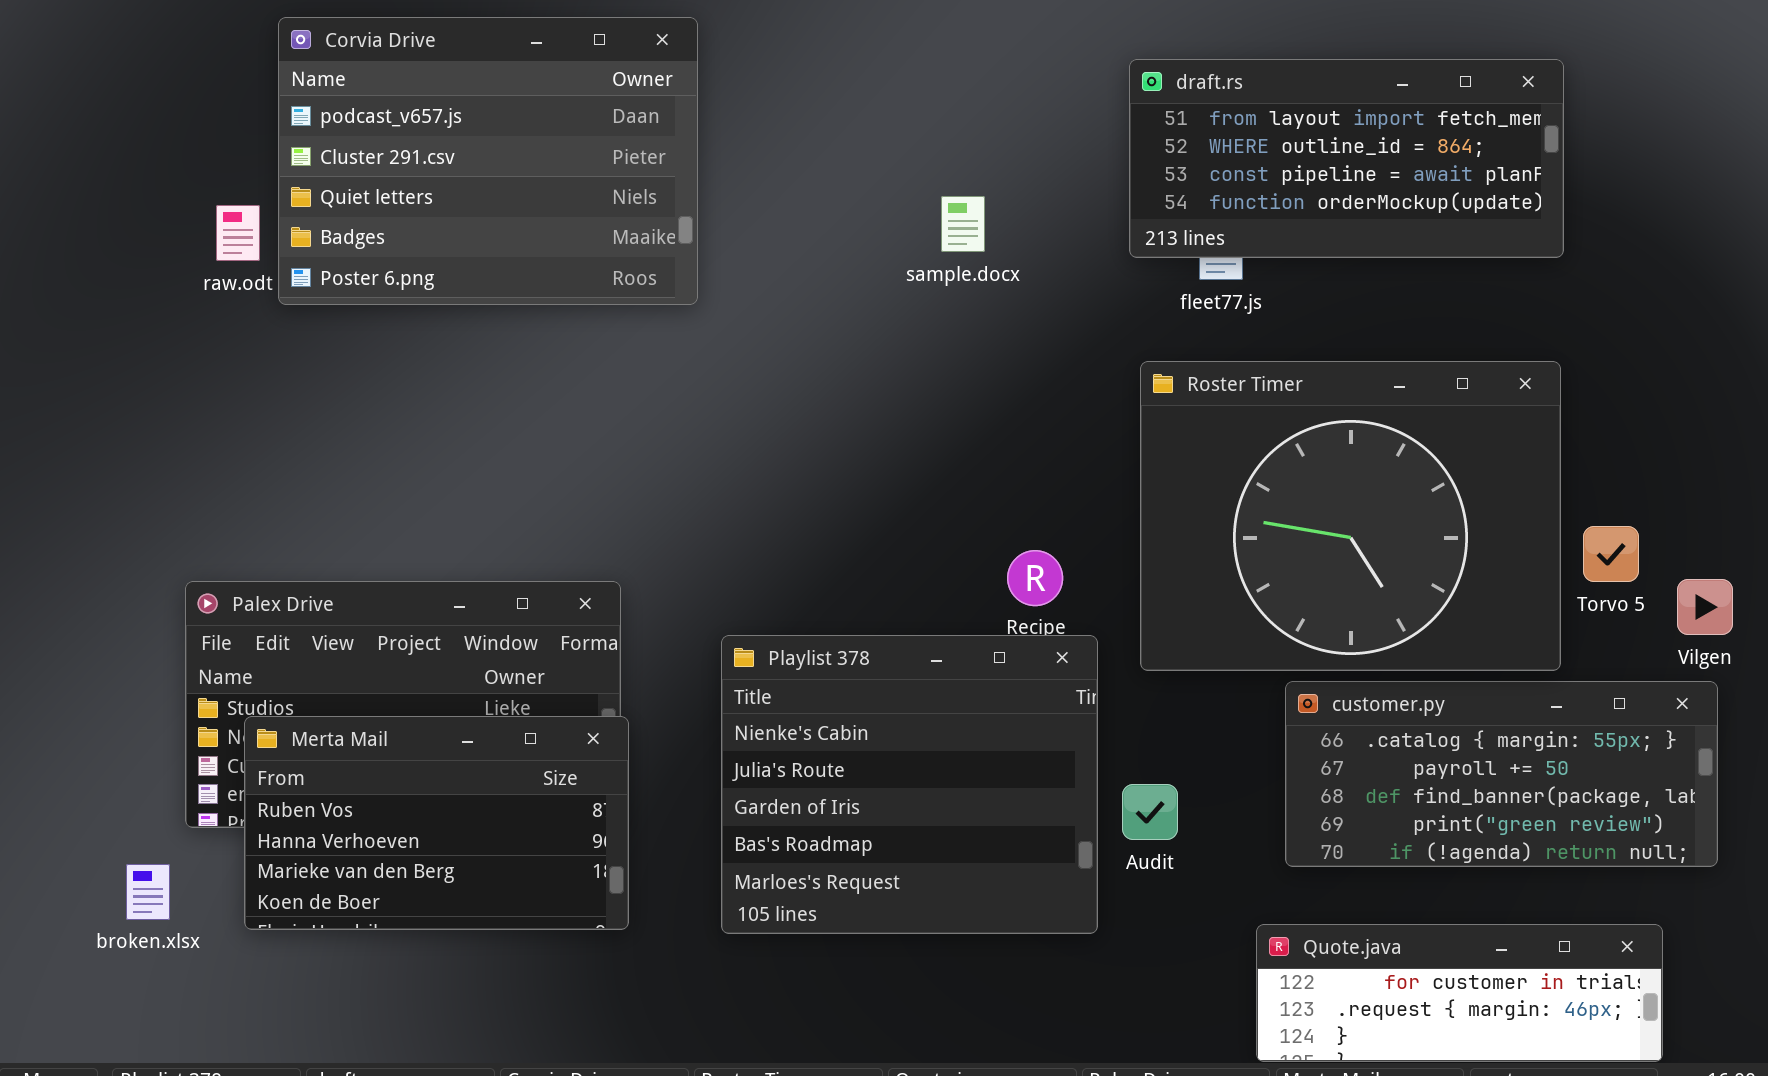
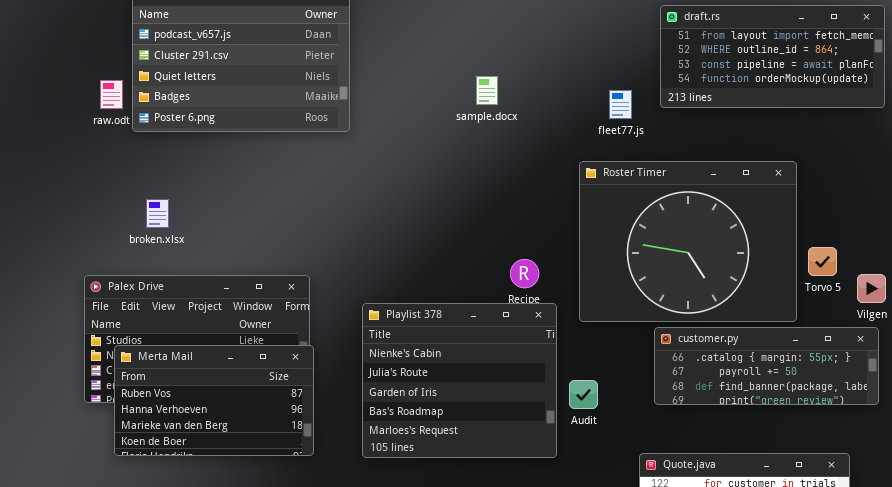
draft.rs: [1129,59,1564,258] -> [660,5,885,108], moved
customer.py: [1285,681,1718,867] -> [654,327,879,405], resized
broken.xlsx: [126,864,170,920] -> [146,199,169,228], moved

